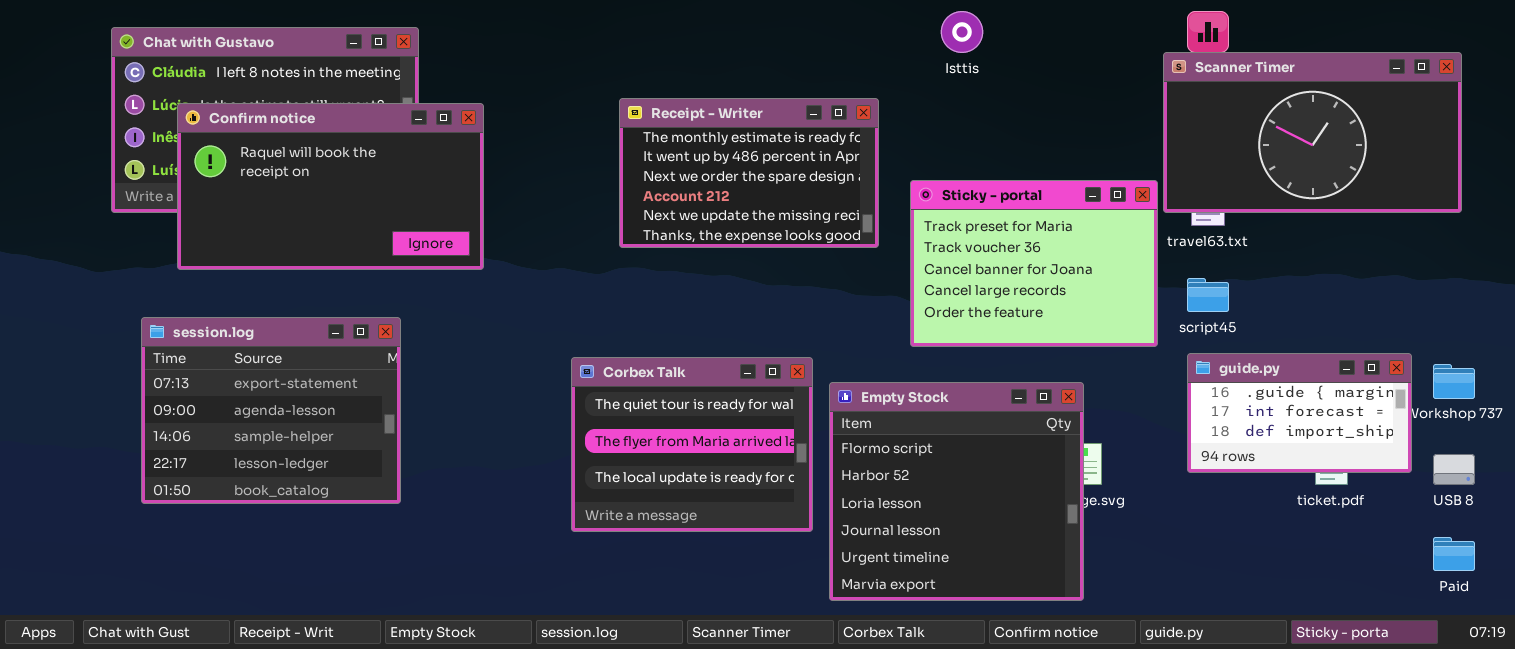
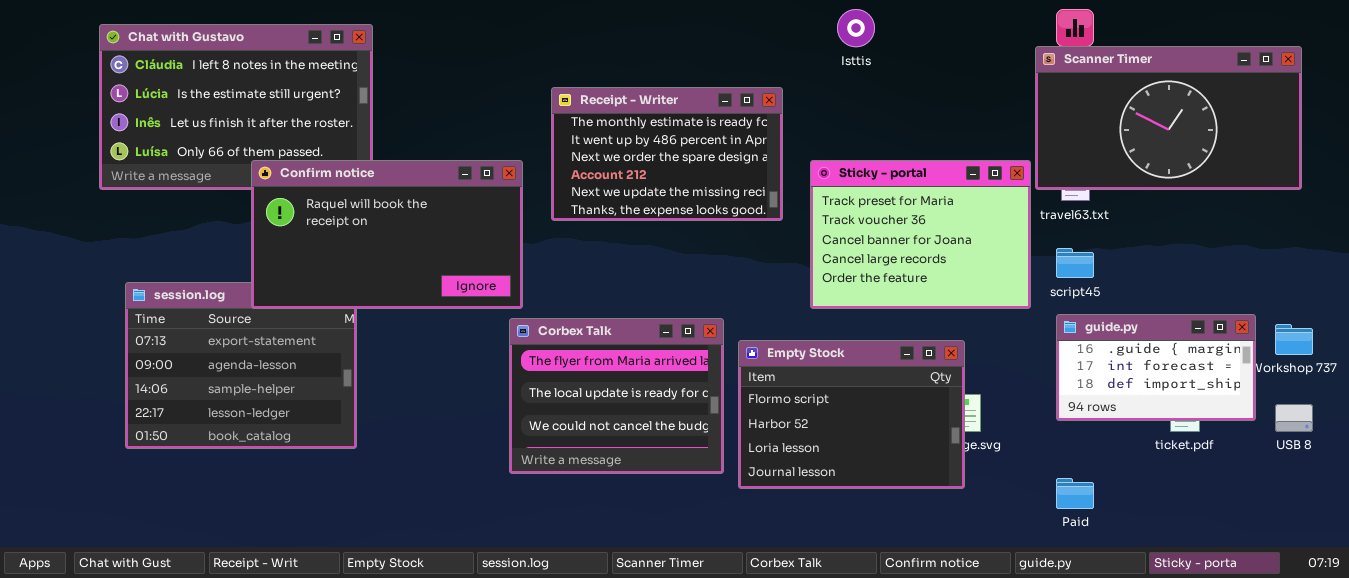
Confirm notice: [177,103,484,270] -> [251,160,523,309], moved
Corbex Talk: [571,357,813,532] -> [509,318,724,474], scrolled down 1 row
Empty Stock: [829,382,1084,601] -> [738,340,965,489], resized
Paid: [1433,537,1475,571] -> [1056,478,1094,509], moved

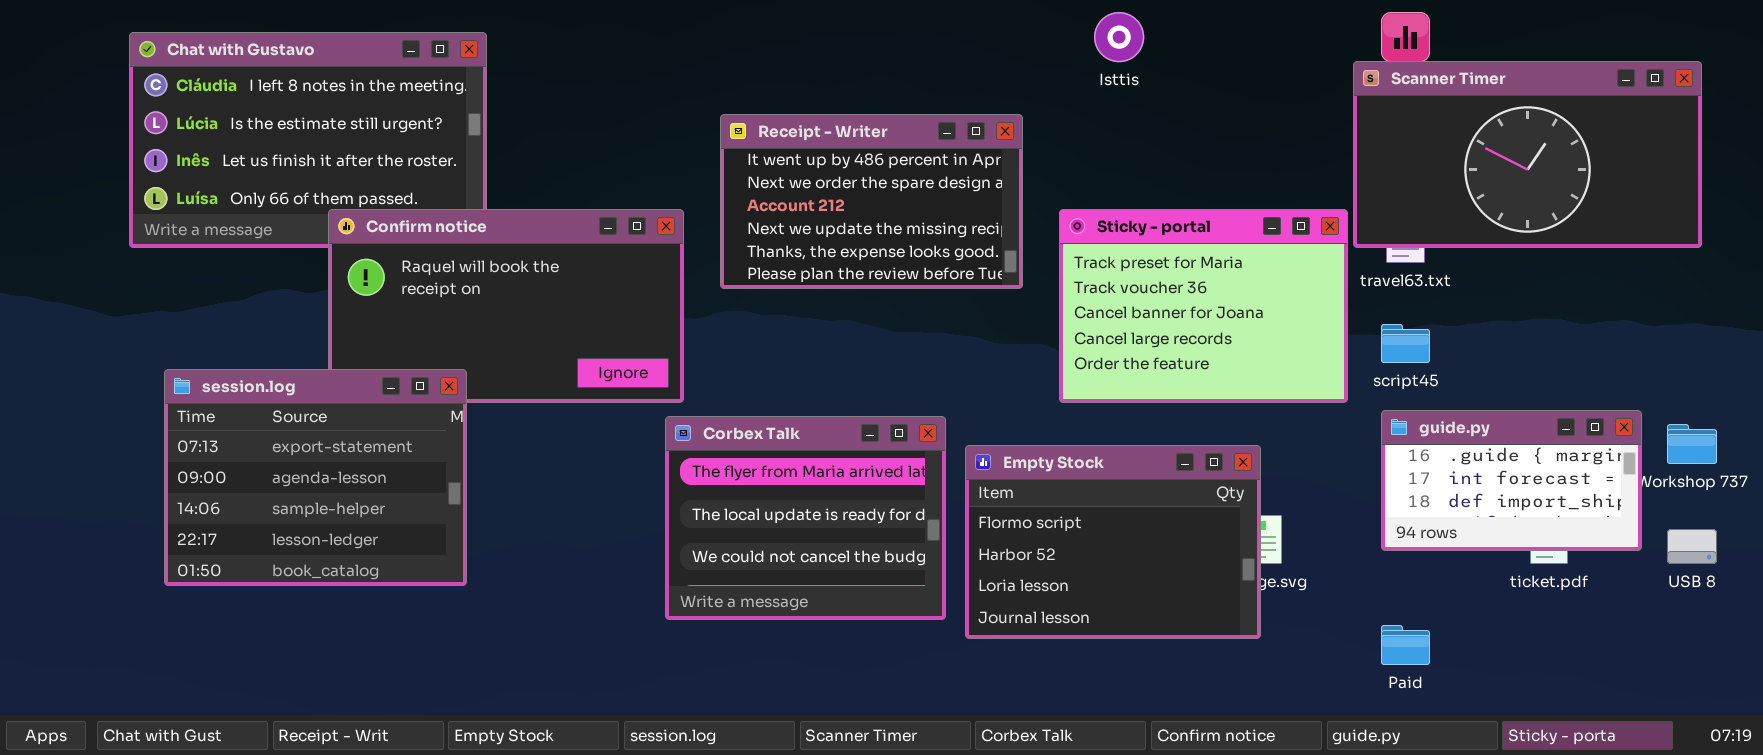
Receipt - Writer: [551,87,783,221] -> [720,114,1023,289], scrolled down 1 row
session.log: [125,282,357,449] -> [164,369,467,586], raised

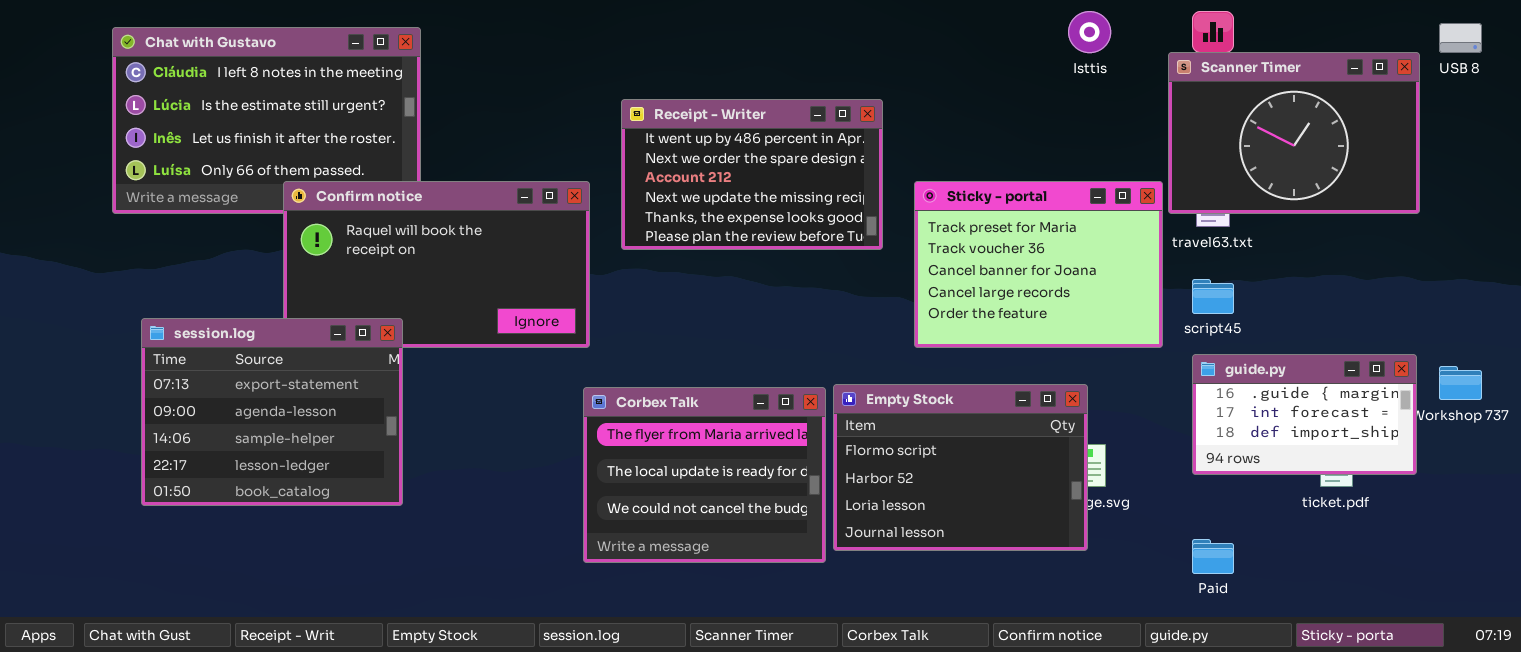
Isttis: [1094,12,1144,62] -> [1068,11,1111,53], moved
Scanner Timer: [1353,61,1702,248] -> [1168,52,1420,214], resized
Corbex Talk: [665,416,946,620] -> [583,387,826,563], moved
USB 8: [1667,529,1717,564] -> [1439,23,1482,53], moved

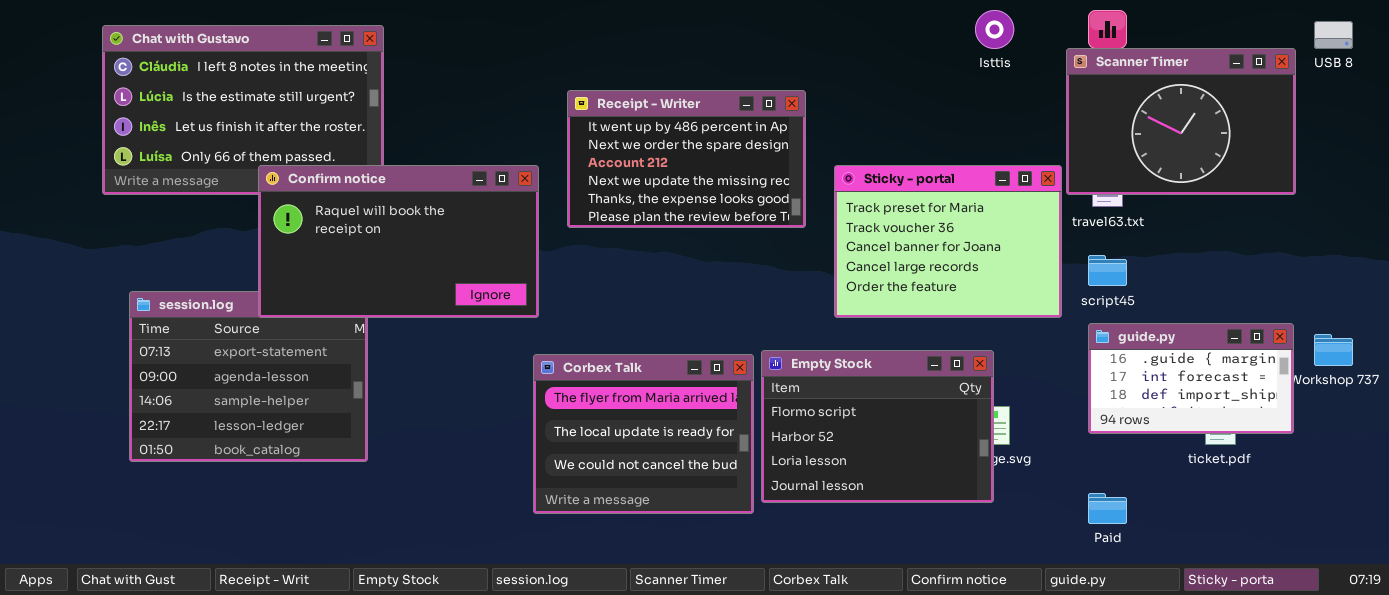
Confirm notice: [283,181,590,348] -> [258,165,539,318], raised

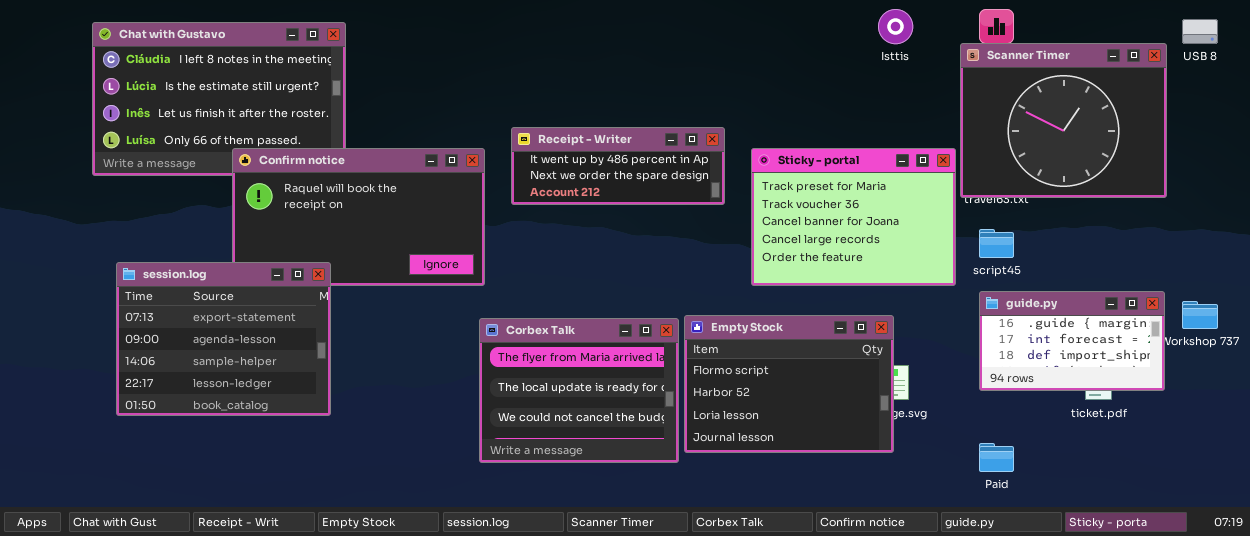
Scanner Timer: [1066,48,1296,195] -> [960,43,1167,198], resized
Receipt - Writer: [567,90,806,228] -> [511,127,725,205], resized
session.log: [129,291,368,462] -> [116,262,331,416], raised

